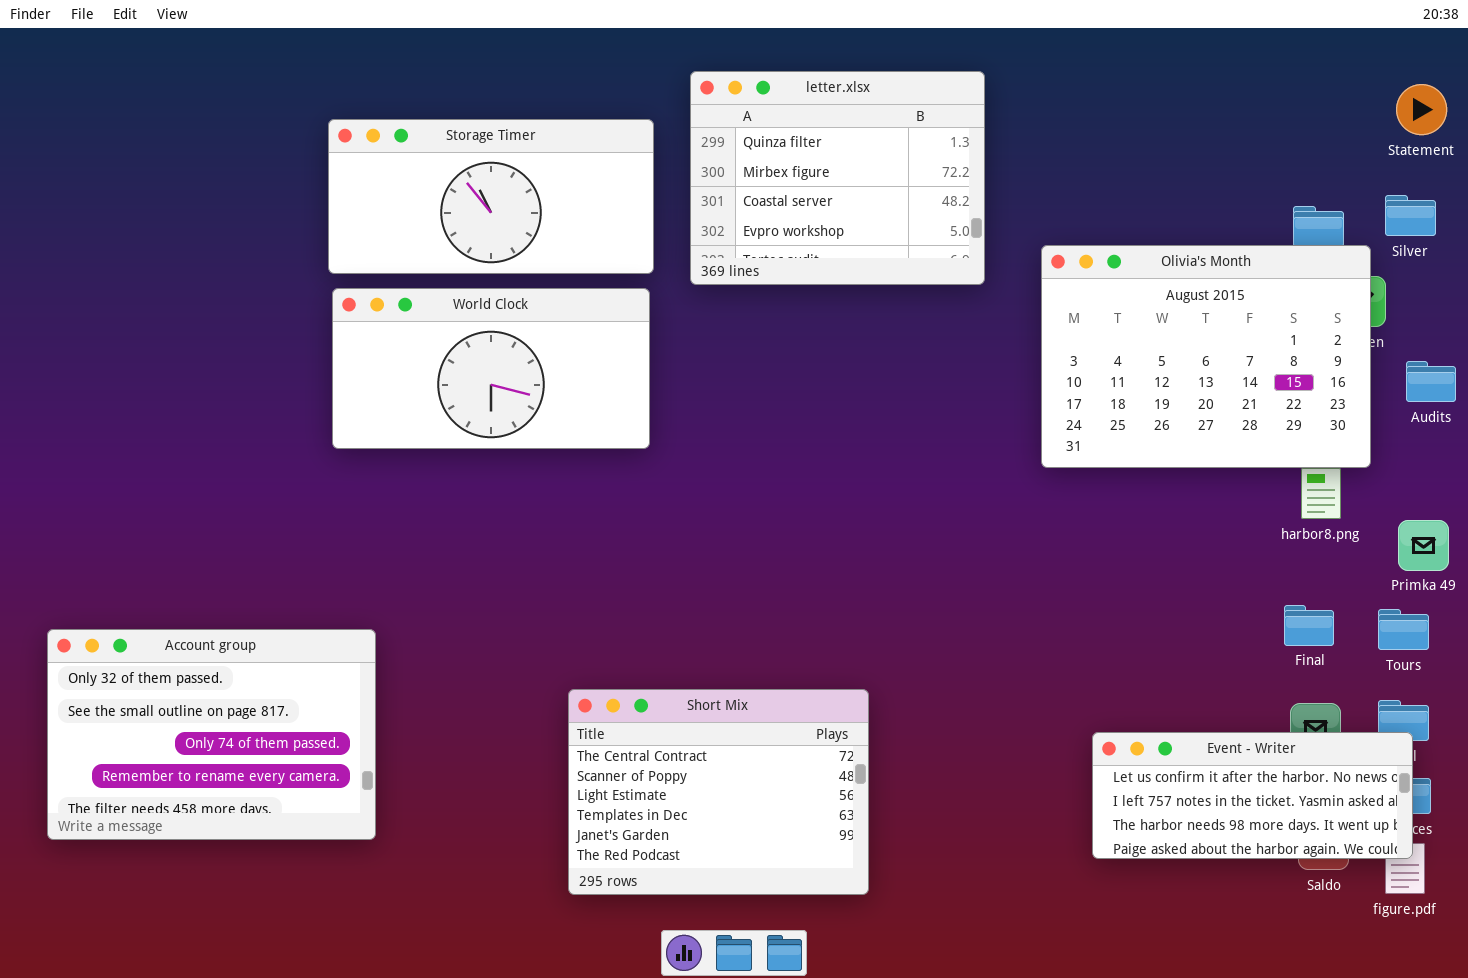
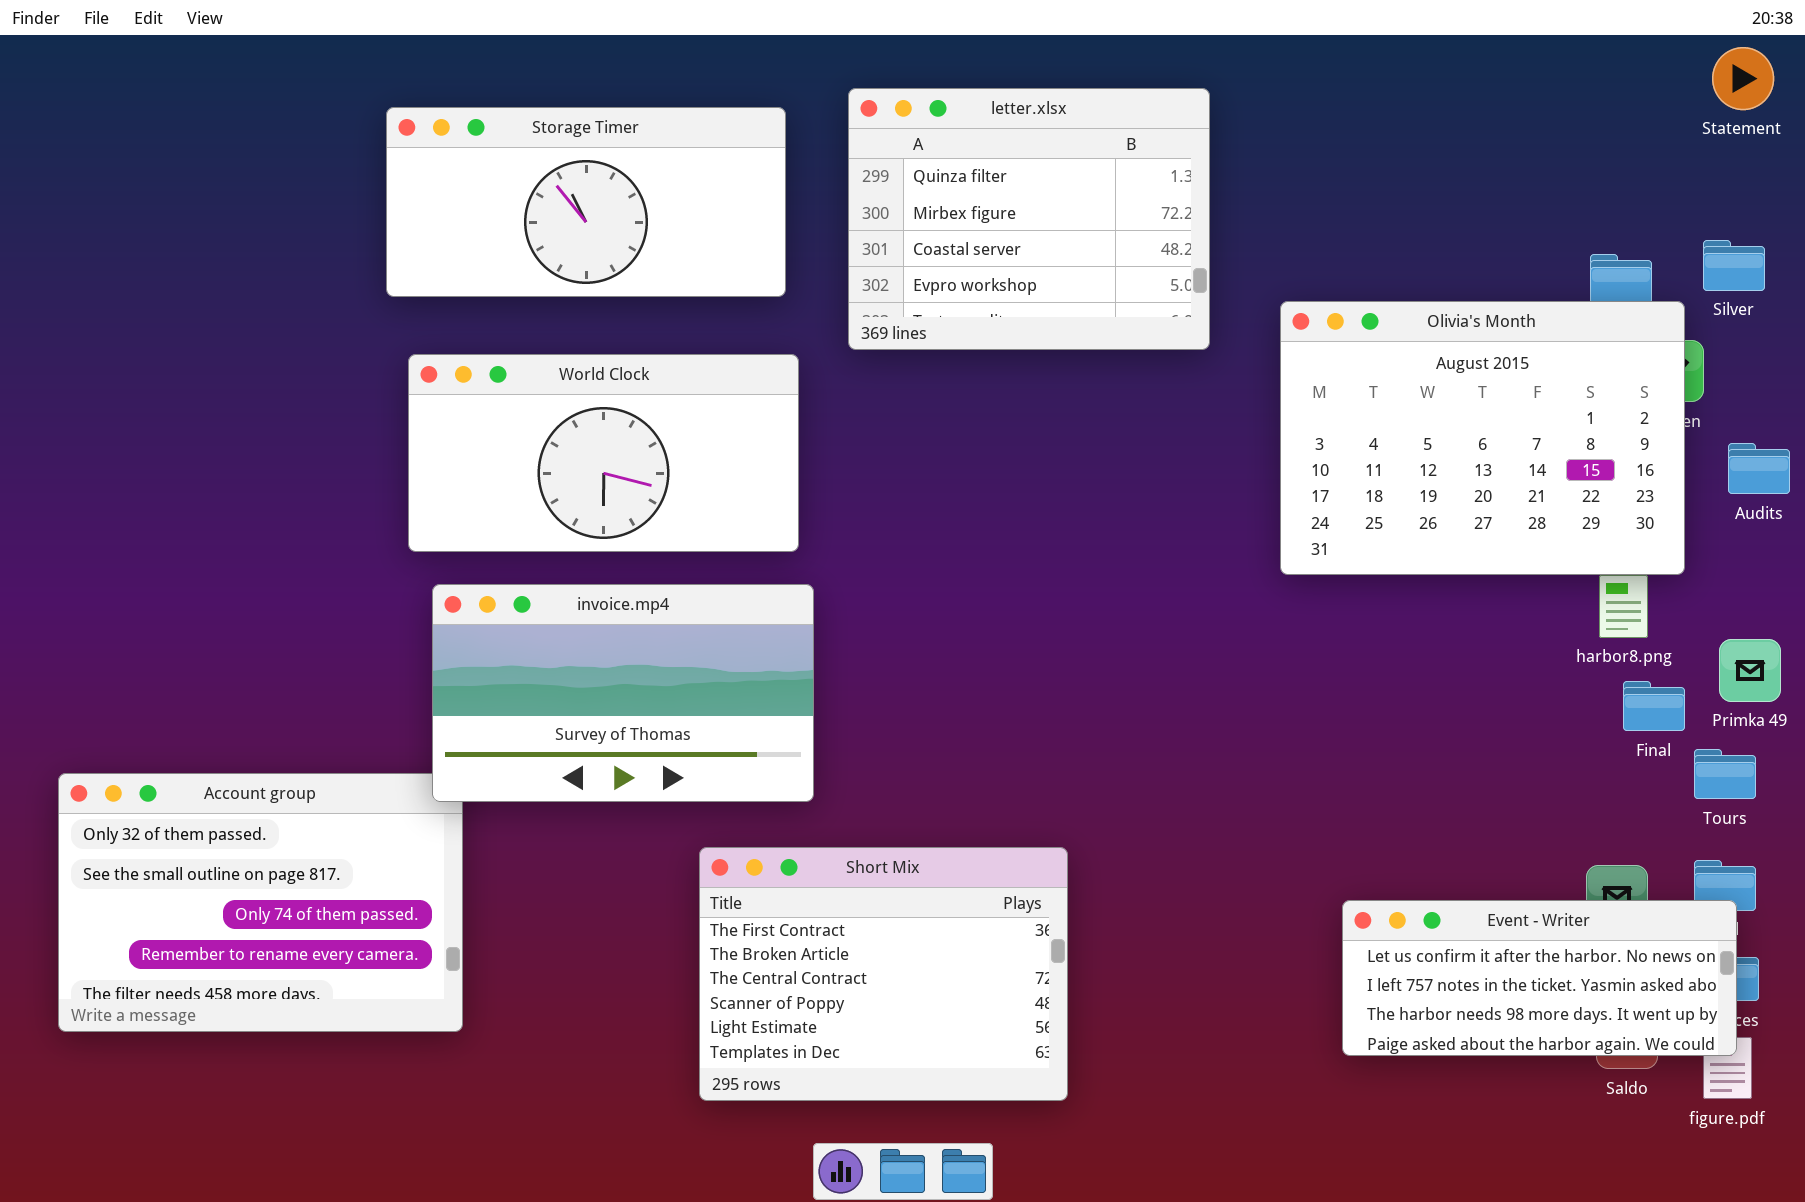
Statement: [1396,84,1447,135] -> [1712,47,1774,110], moved
Storage Timer: [328,119,654,274] -> [386,107,786,297], moved
invoice.mp4: none -> [432,584,814,802], opened
Final: [1284,605,1334,646] -> [1623,681,1685,731], moved
Short Mix: [568,689,869,895] -> [699,847,1068,1101], scrolled up 2 rows

